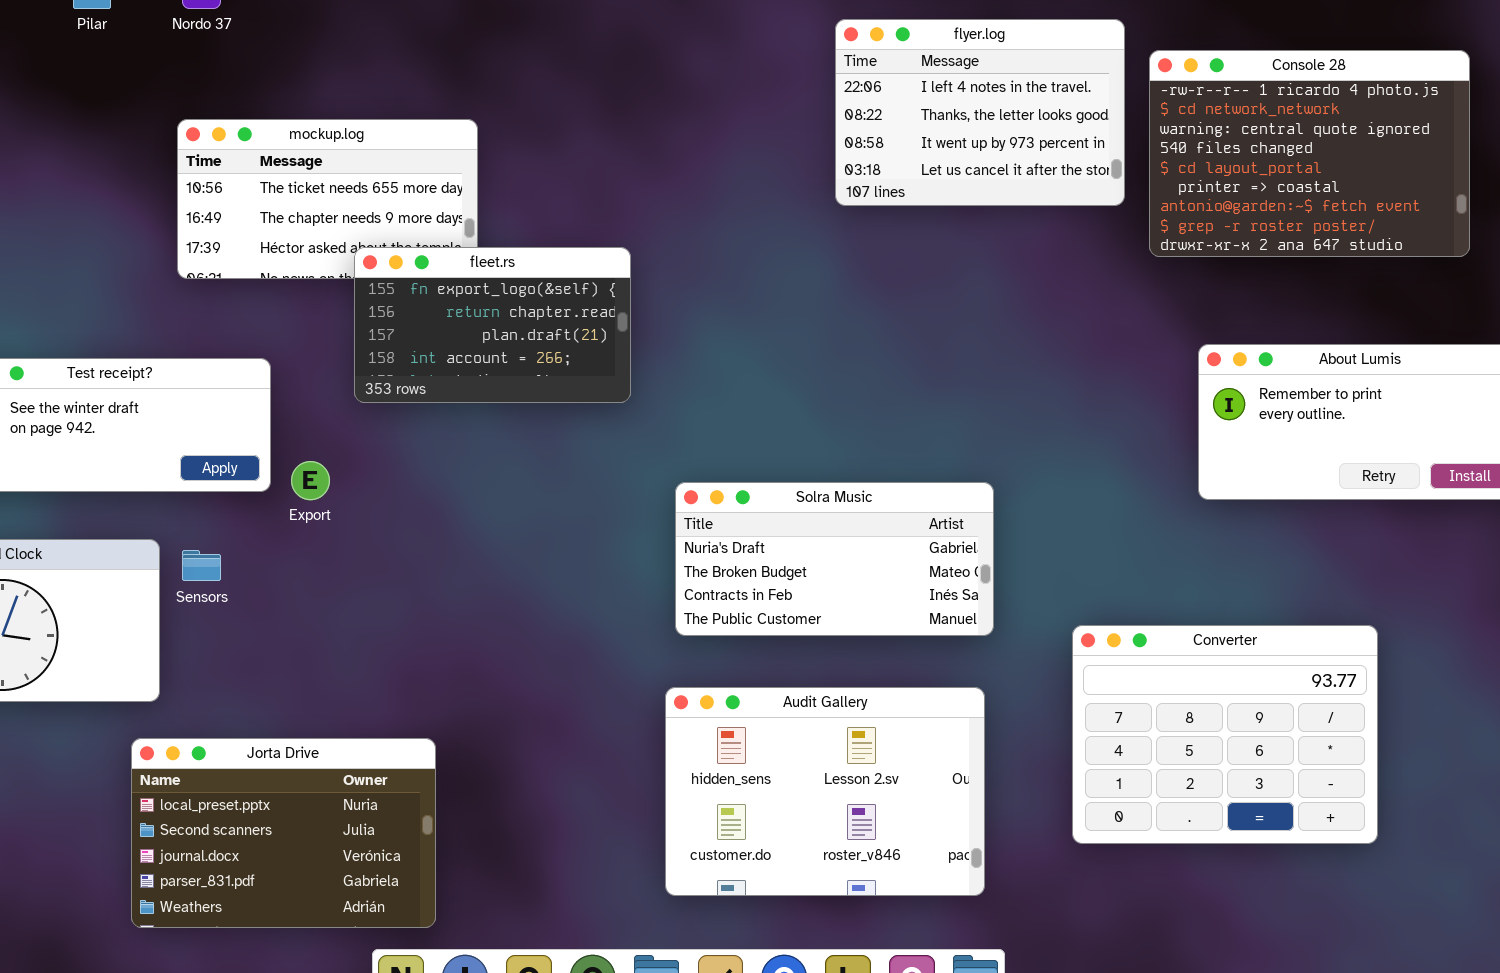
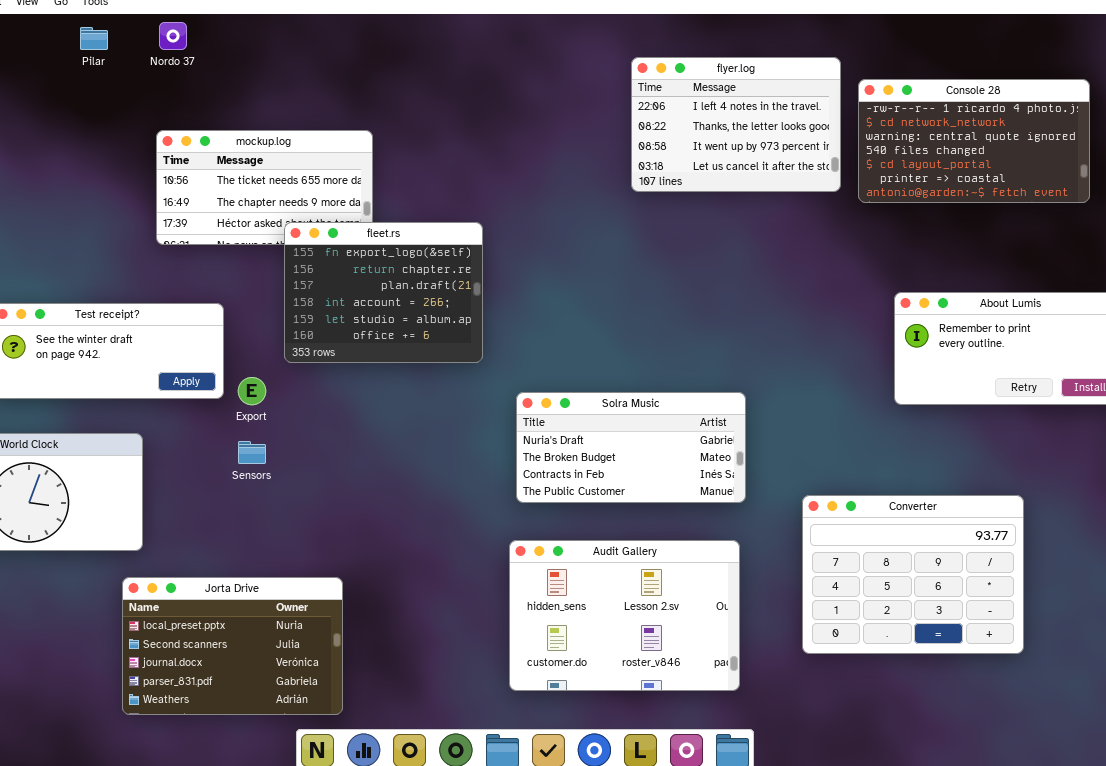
Console 28: [1149,50,1470,257] -> [858,79,1090,203], resized
fleet.rs: [354,247,631,403] -> [284,222,483,363], resized
Sensors: [182,550,221,581] -> [238,441,266,464], moved

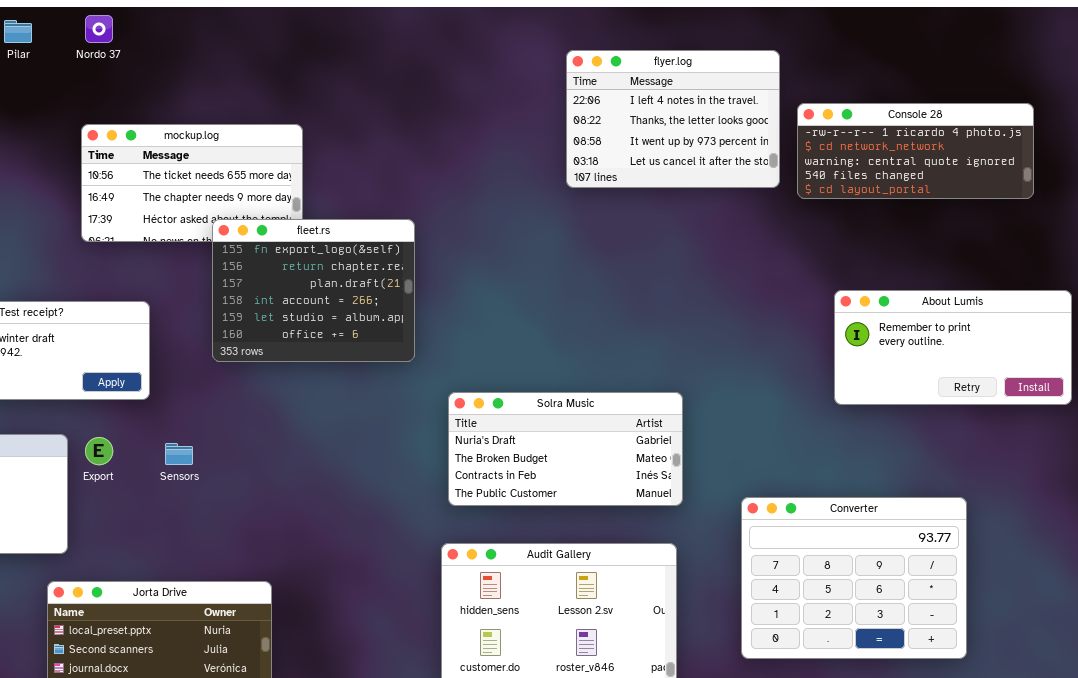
Console 28: [858,79,1090,203] -> [797,103,1034,199], resized
Export: [238,377,266,405] -> [85,437,113,465], moved

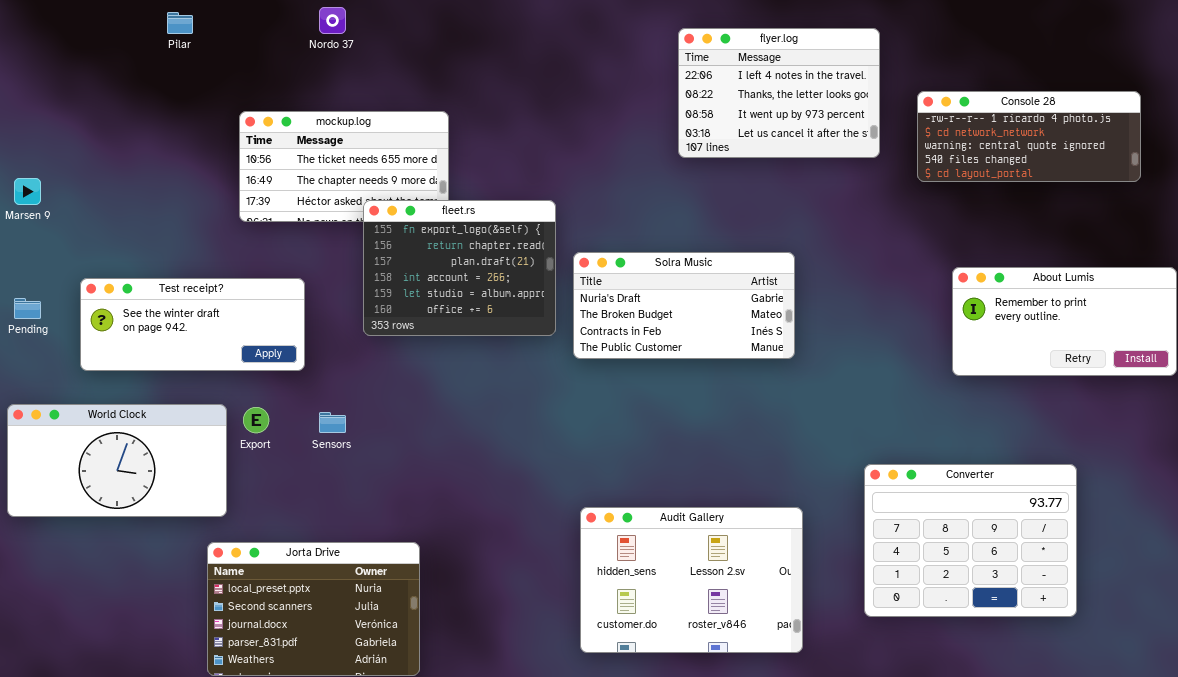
Nordo 37: [85,15,113,43] -> [319,7,346,34], moved
flyer.log: [566,50,780,188] -> [678,28,880,158], moved
Solra Music: [448,392,683,506] -> [573,252,795,359], moved

